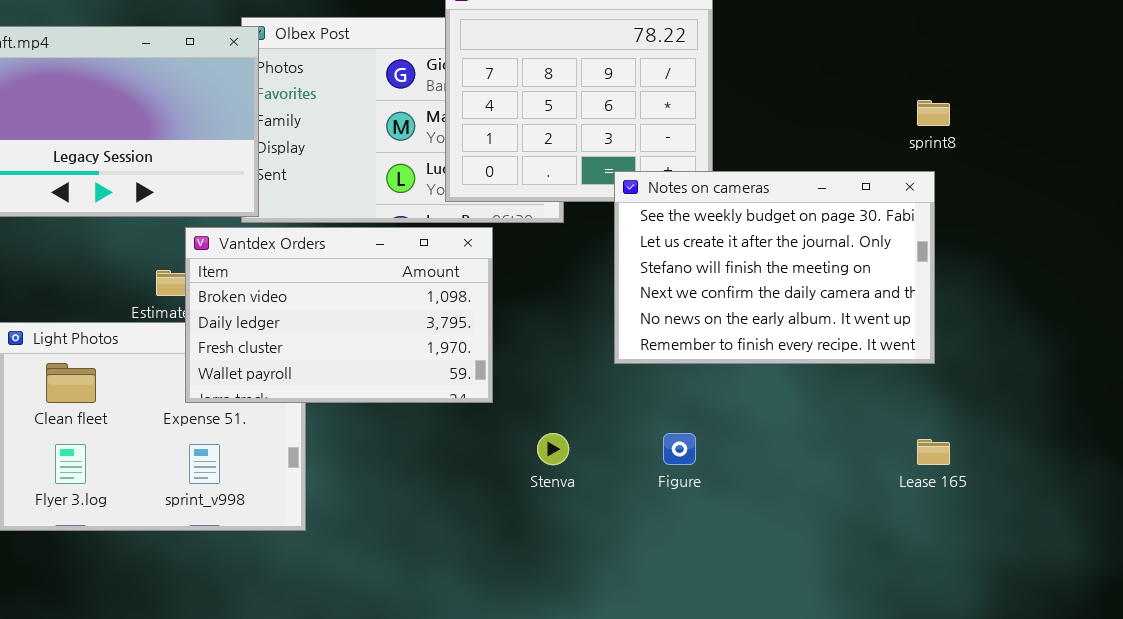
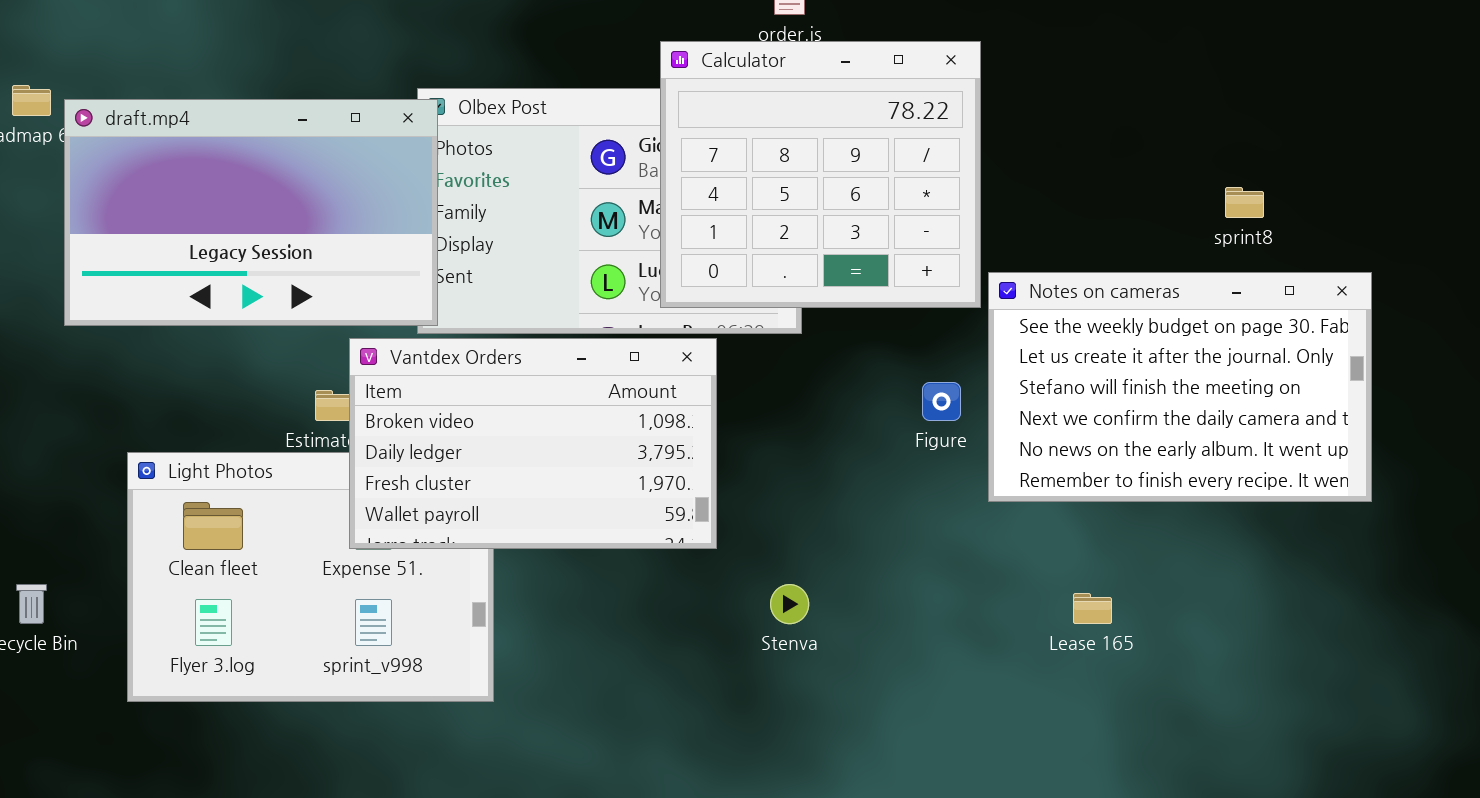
Notes on cameras: [614,171,935,364] -> [988,272,1372,502], moved
Figure: [663,433,696,465] -> [922,382,961,421], moved
Lease 165: [917,439,950,465] -> [1073,593,1112,624], moved

